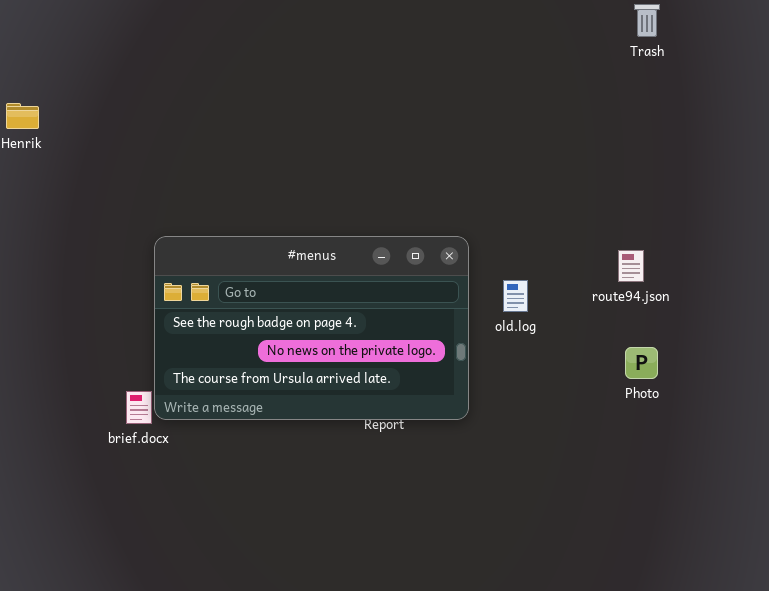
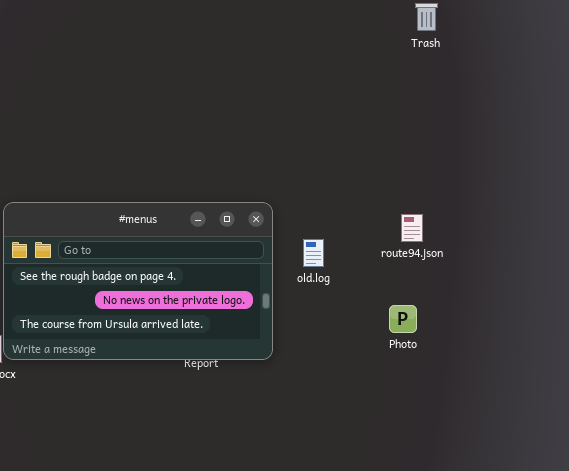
Photo: [625,347,658,379] -> [389,305,417,333], moved

